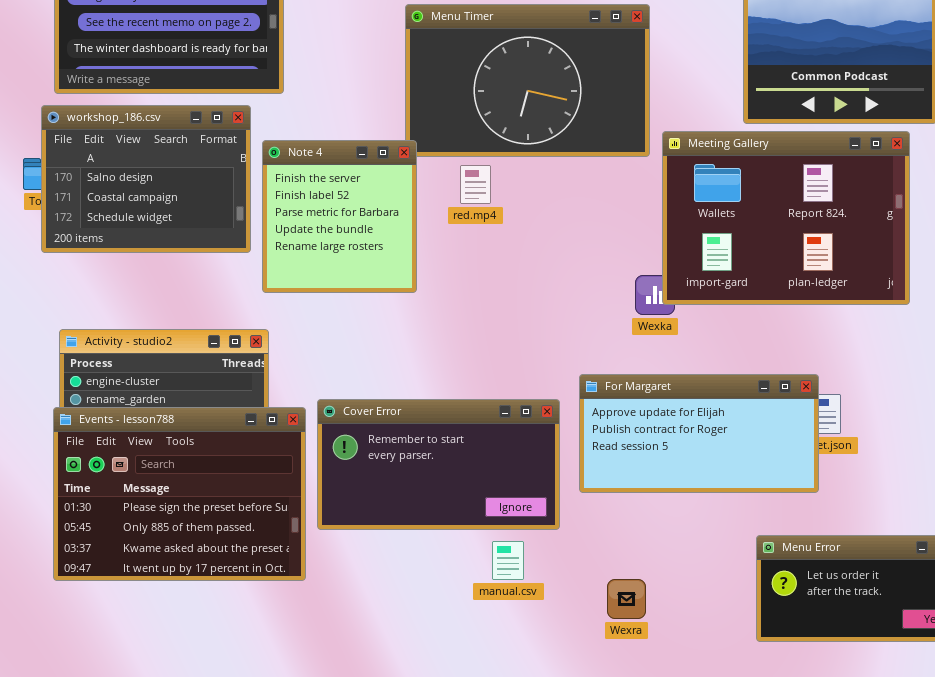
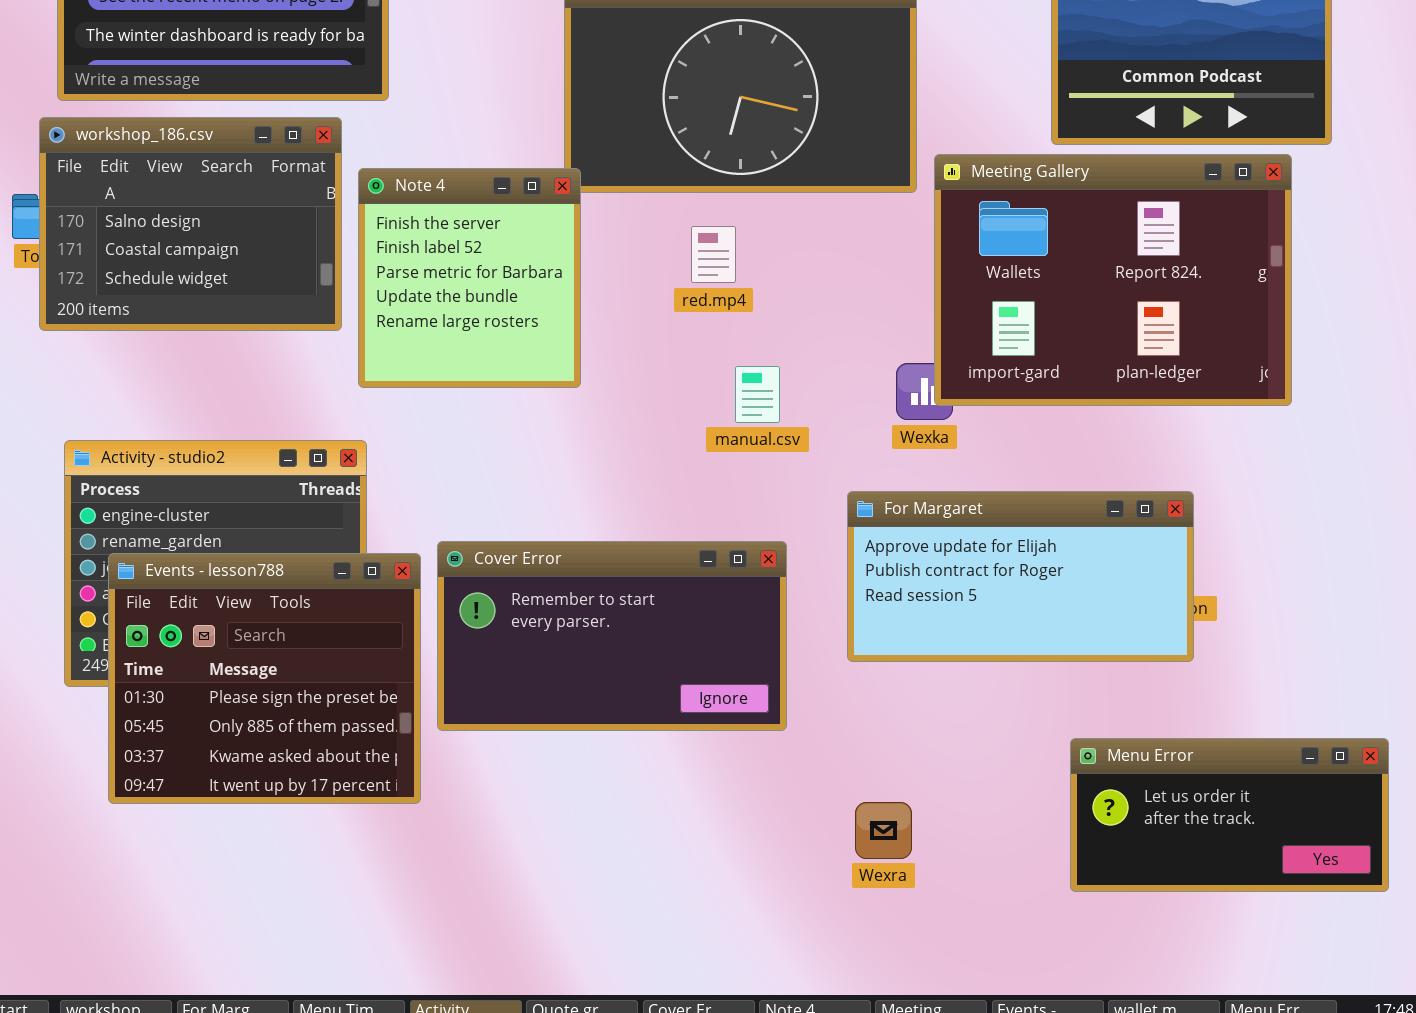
red.mp4: [460,165,491,204] -> [691,226,736,283], moved
For Margaret: [579,374,819,493] -> [847,491,1194,662], moved
Events - lesson788: [53,407,306,581] -> [108,553,421,804], resized
manual.csv: [492,541,524,580] -> [735,366,780,423], moved

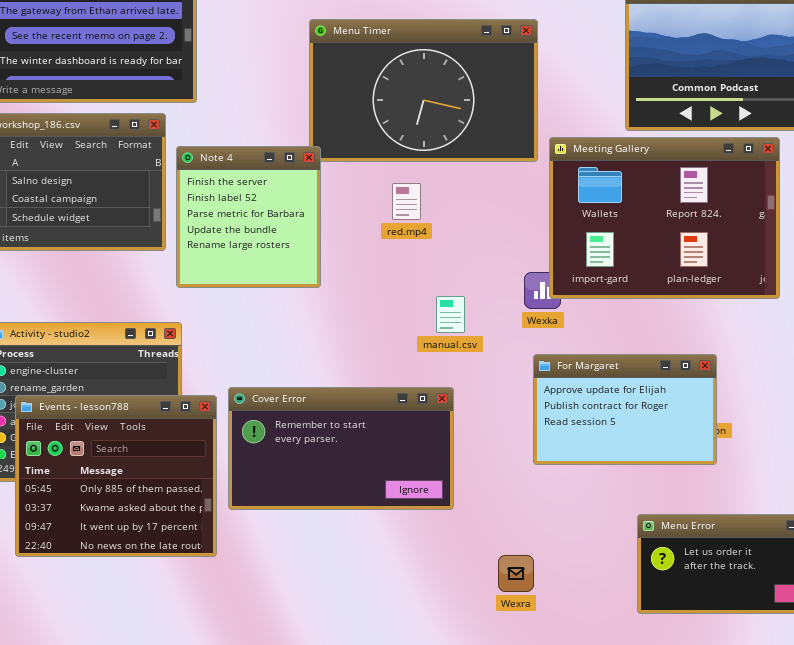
manual.csv: [735,366,780,423] -> [436,296,465,333], moved
For Margaret: [847,491,1194,662] -> [533,354,717,465], resized
Events - lesson788: [108,553,421,804] -> [15,395,217,557], scrolled down 1 row

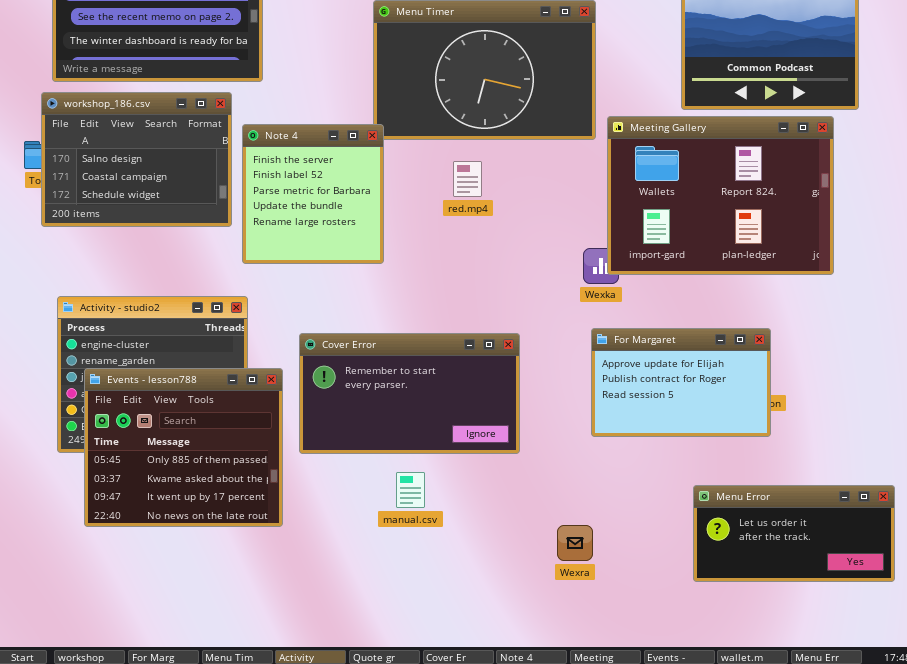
manual.csv: [436,296,465,333] -> [396,472,425,508], moved
Cover Error: [228,387,454,510] -> [299,333,520,454], moved

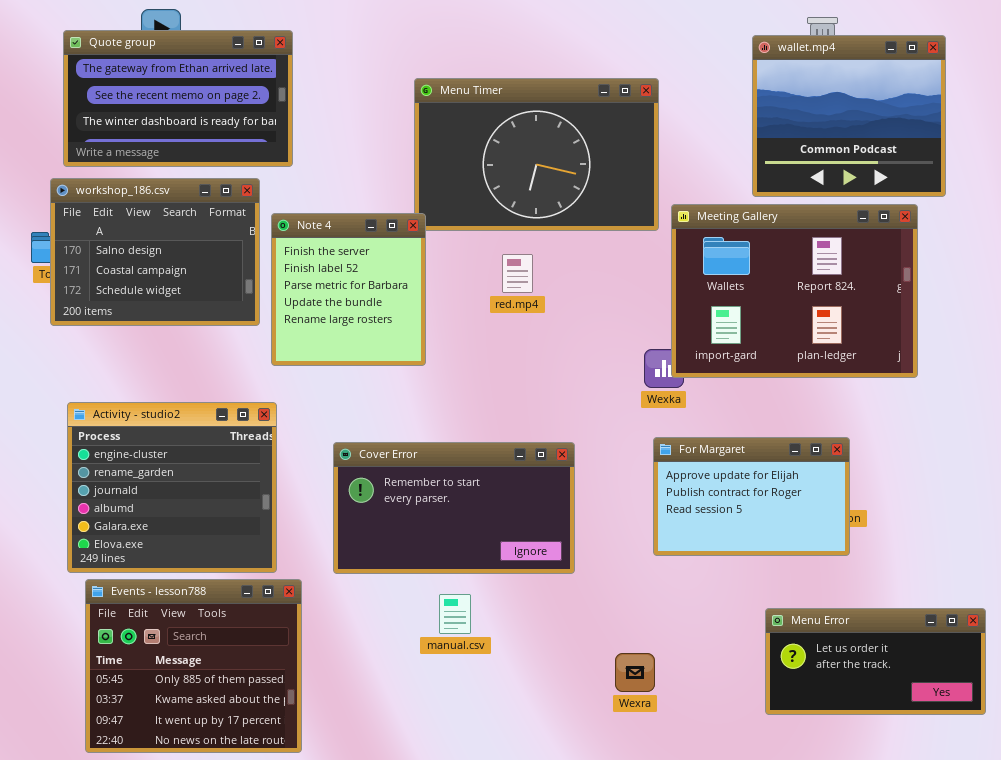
Events - lesson788: [84,368,283,527] -> [85,579,302,753], moved

